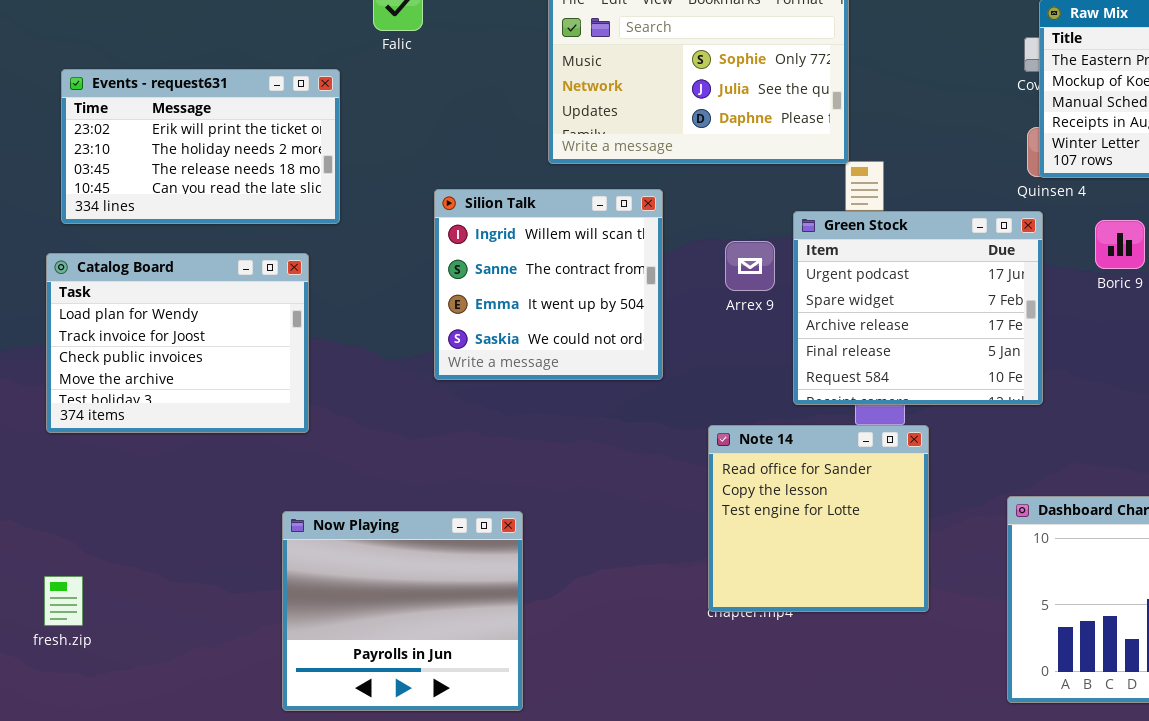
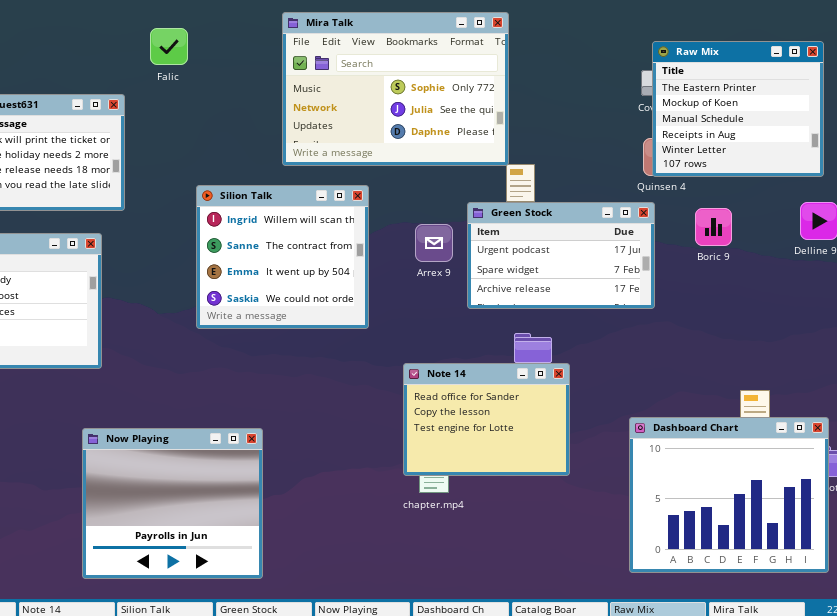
Green Stock: [793,211,1043,405] -> [467,202,655,309], resized
Note 14: [708,425,929,612] -> [403,363,570,476], resized

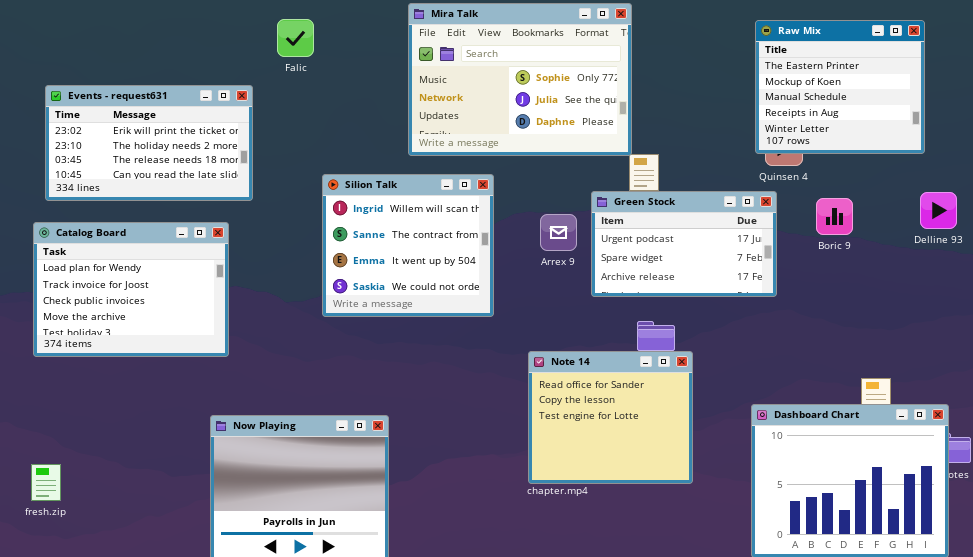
Raw Mix: [652,41,824,177] -> [755,20,925,154], moved
Note 14: [403,363,570,476] -> [528,351,693,484], resized

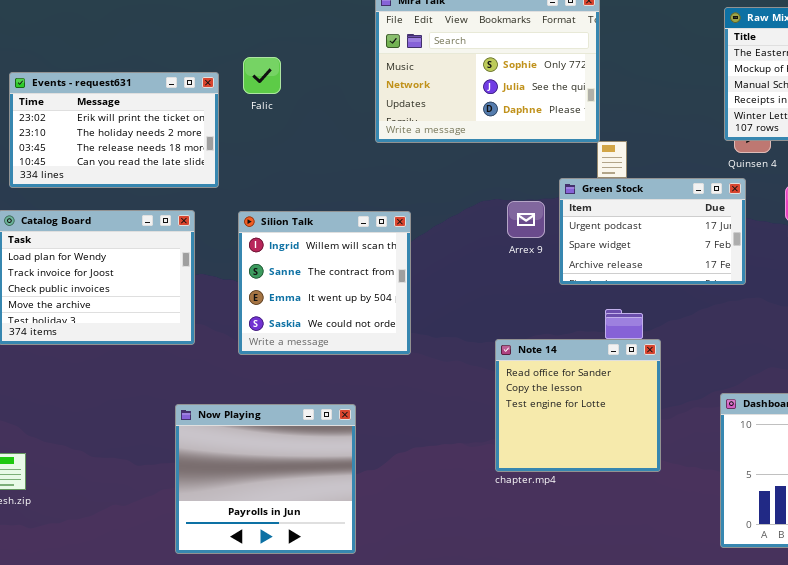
Falic: [277,19,314,57] -> [243,57,281,94], moved
Silion Talk: [322,174,494,317] -> [238,211,411,355], moved

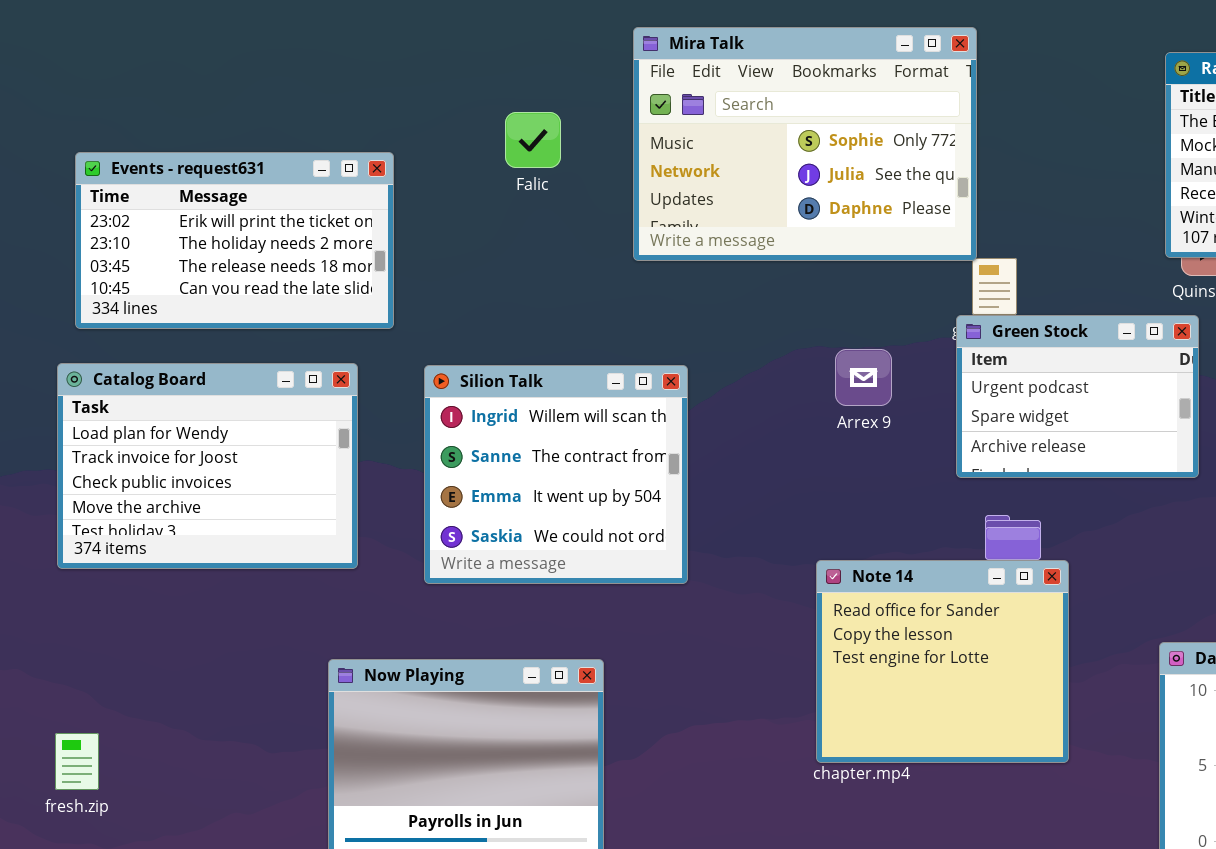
Falic: [243,57,281,94] -> [505,112,561,168], moved
Green Stock: [559,178,746,285] -> [956,315,1199,478], resized

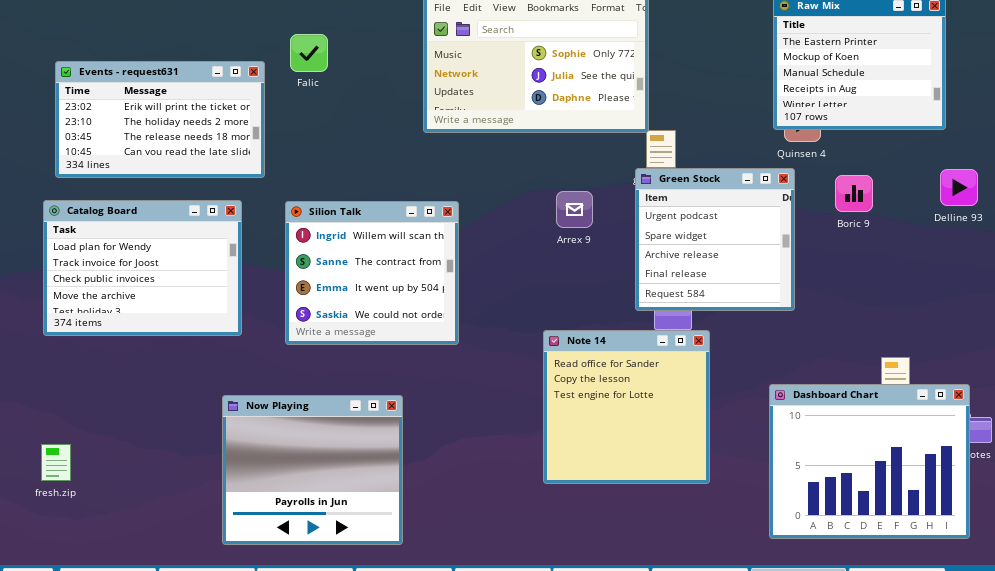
Falic: [505,112,561,168] -> [290,34,328,72], moved
Green Stock: [956,315,1199,478] -> [635,168,795,311], resized
Note 14: [816,560,1069,763] -> [543,330,710,484], resized

